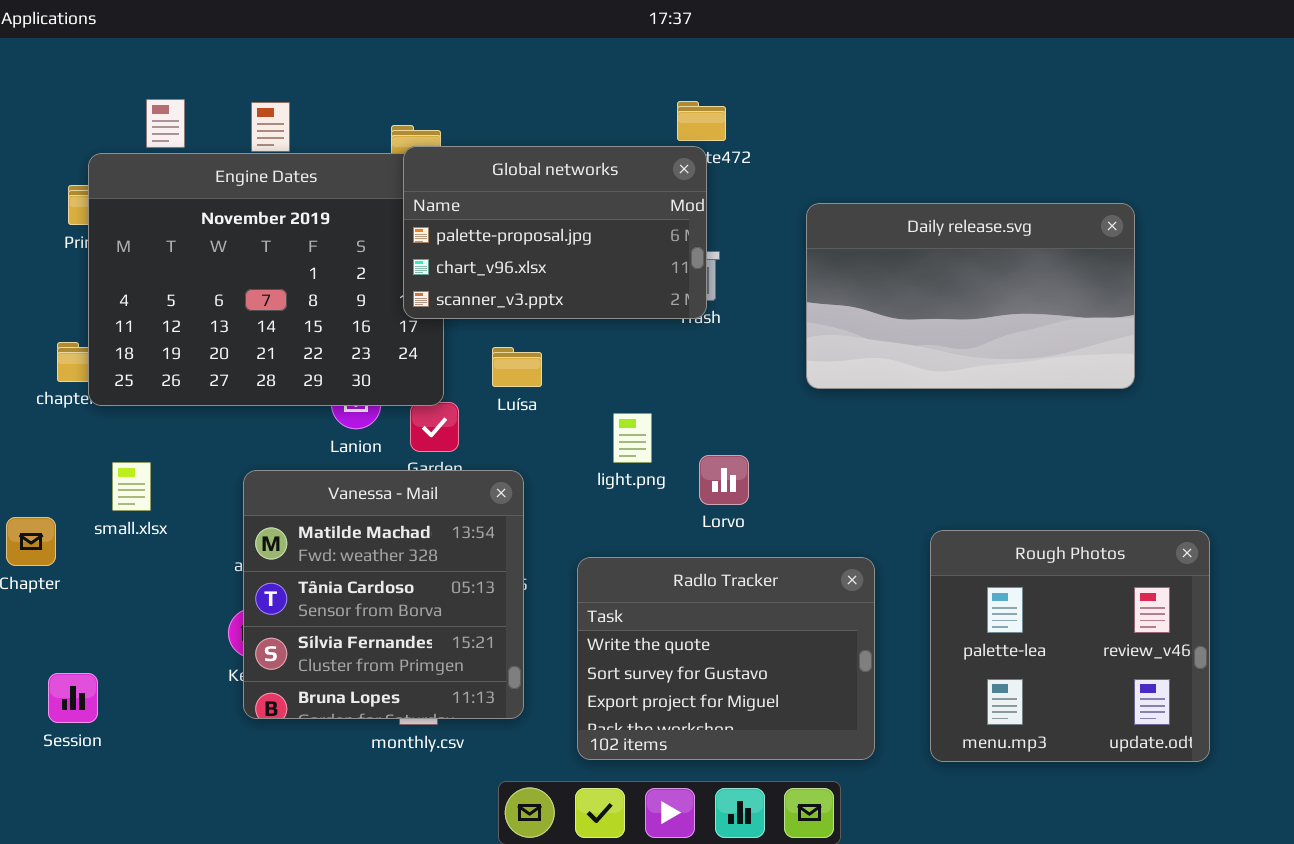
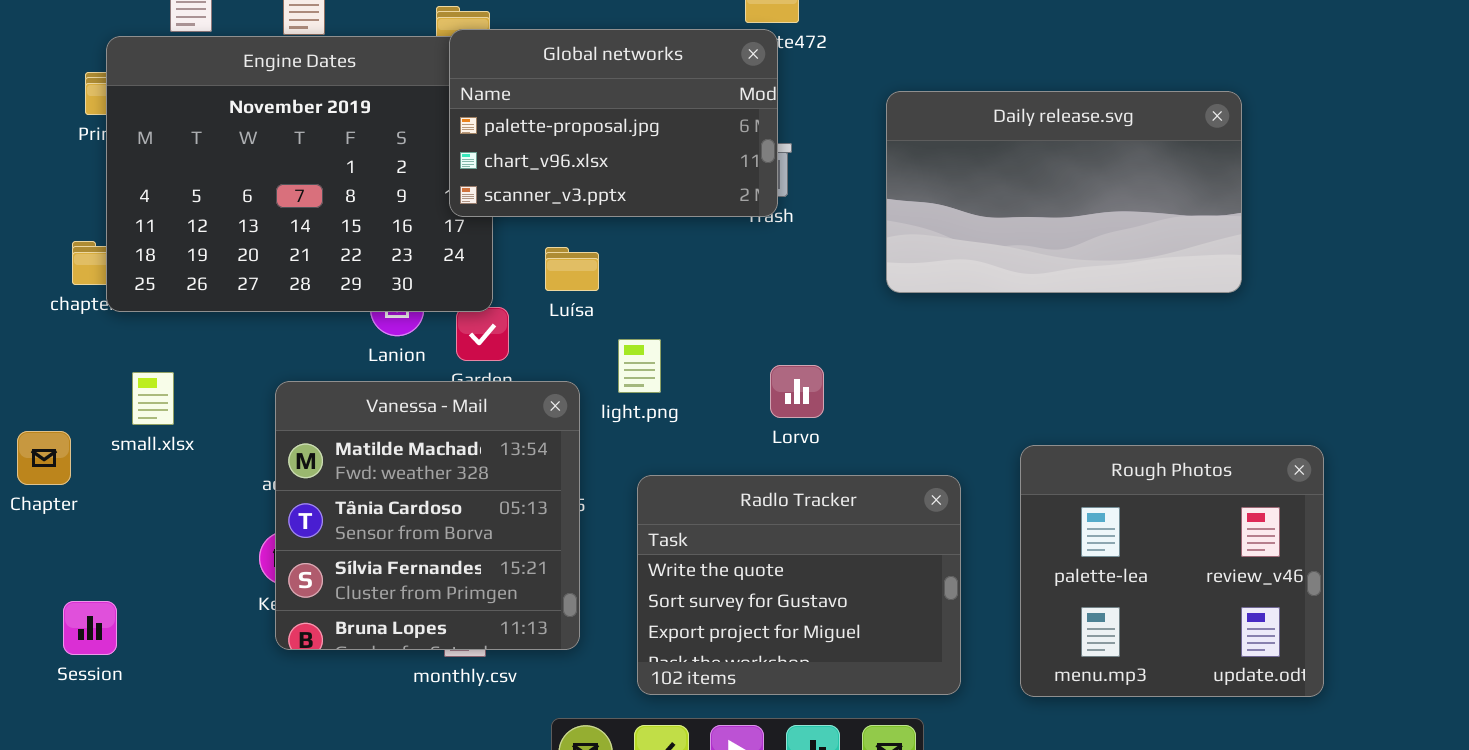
light.png: [613,413,652,463] -> [618,339,661,393], moved

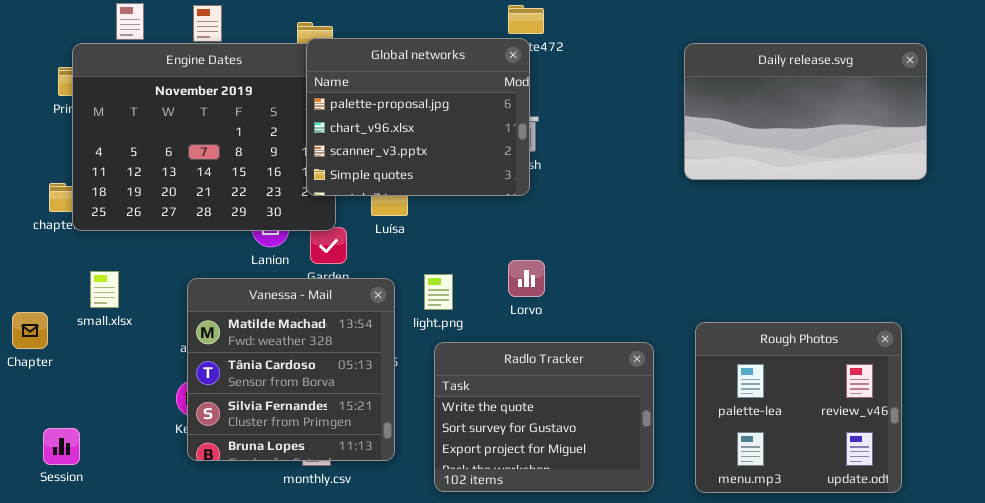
Global networks: [449,29,778,217] -> [306,38,530,196], resized
Daily release.svg: [886,91,1242,293] -> [684,43,927,180], moved
light.png: [618,339,661,393] -> [424,274,453,310], moved
Lorvo: [770,365,824,418] -> [508,260,545,297], moved

